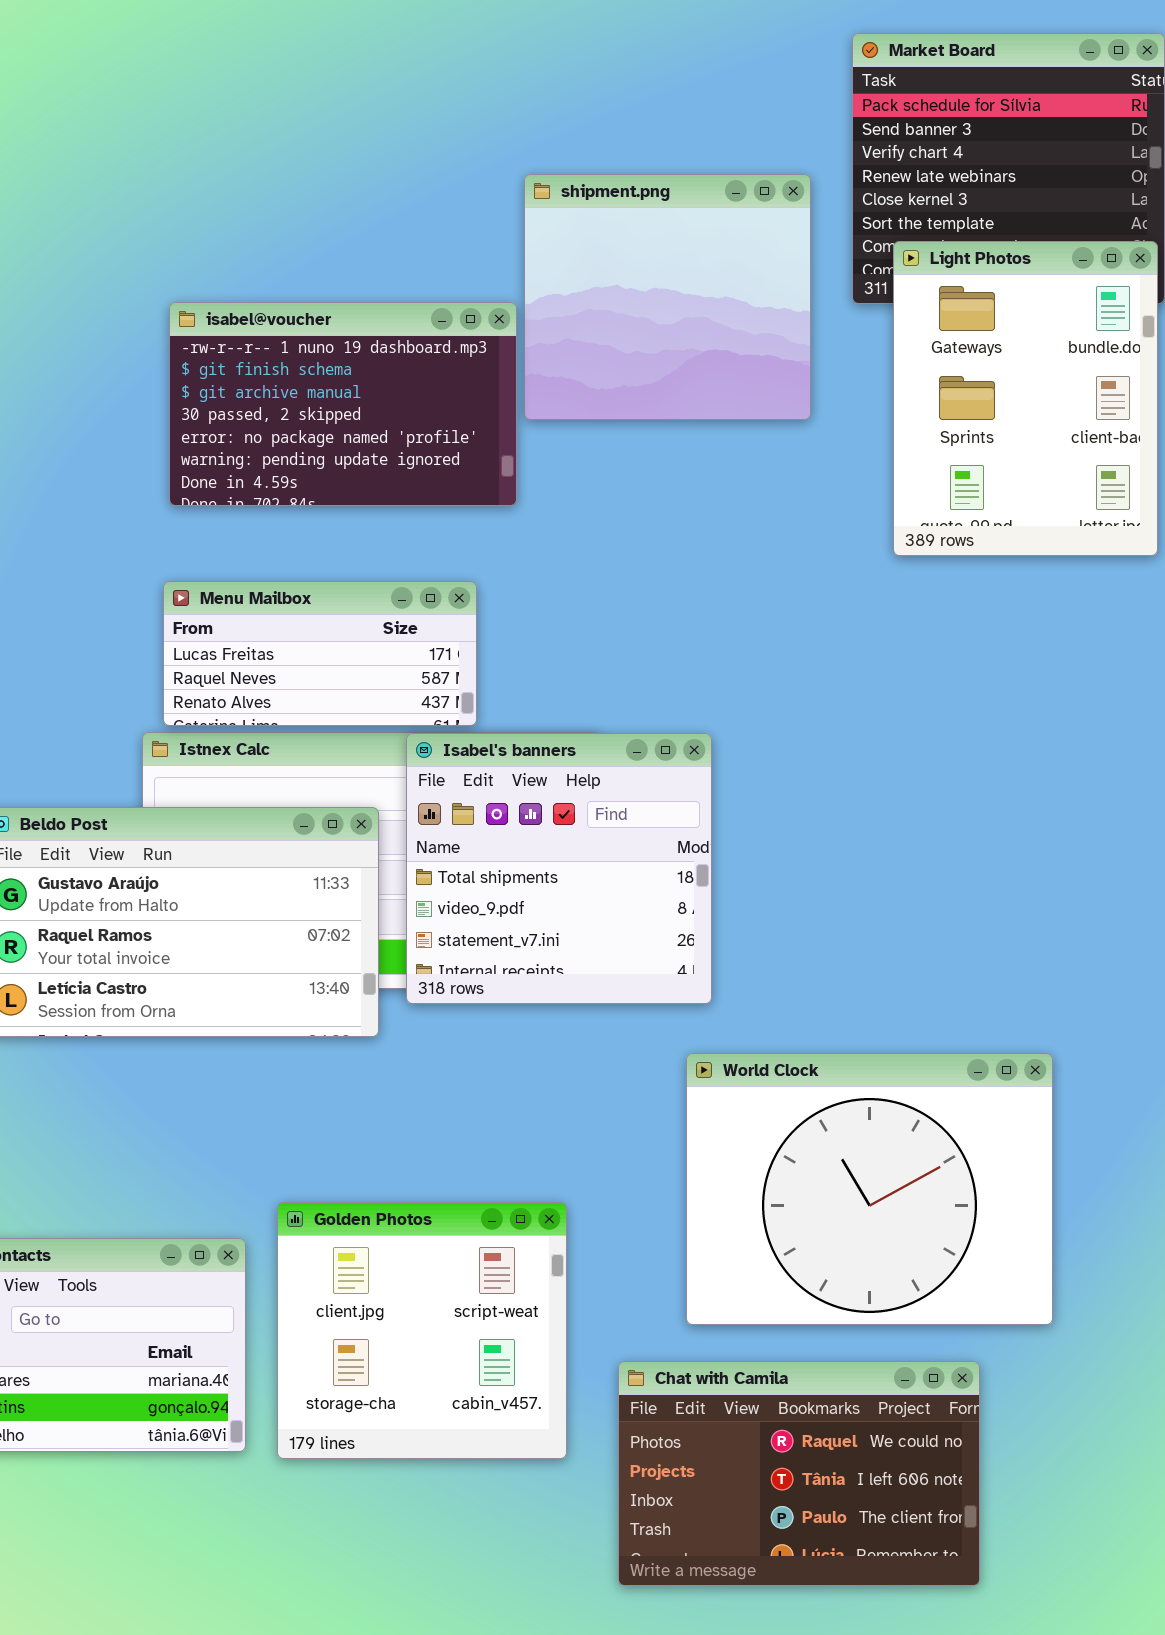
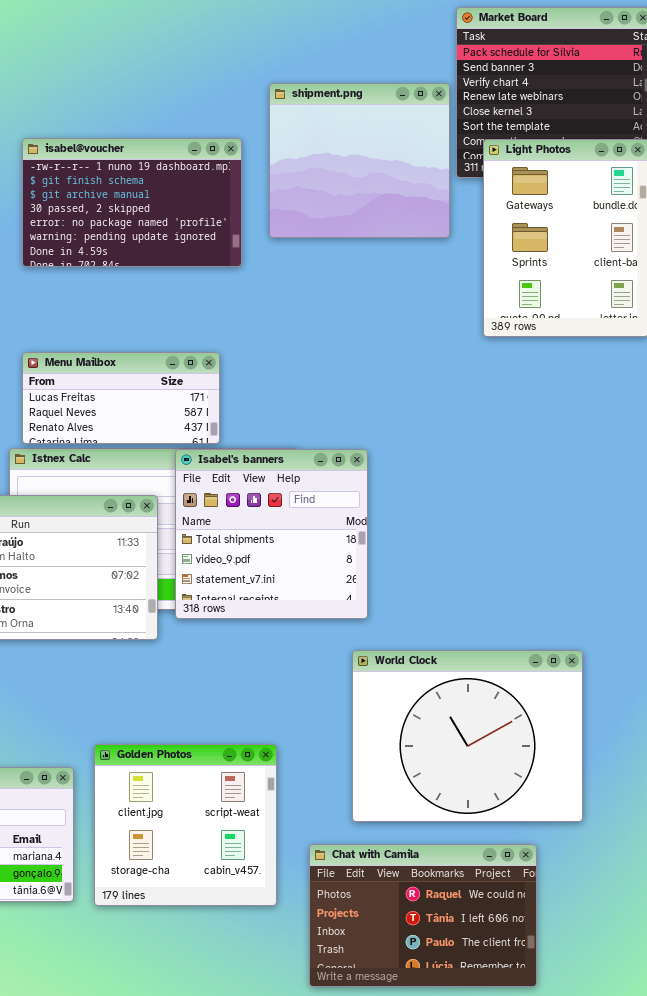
shipment.png: [524,174,811,420] -> [269,83,450,238], moved
isabel@voucher: [169,302,517,506] -> [22,138,242,267], moved

